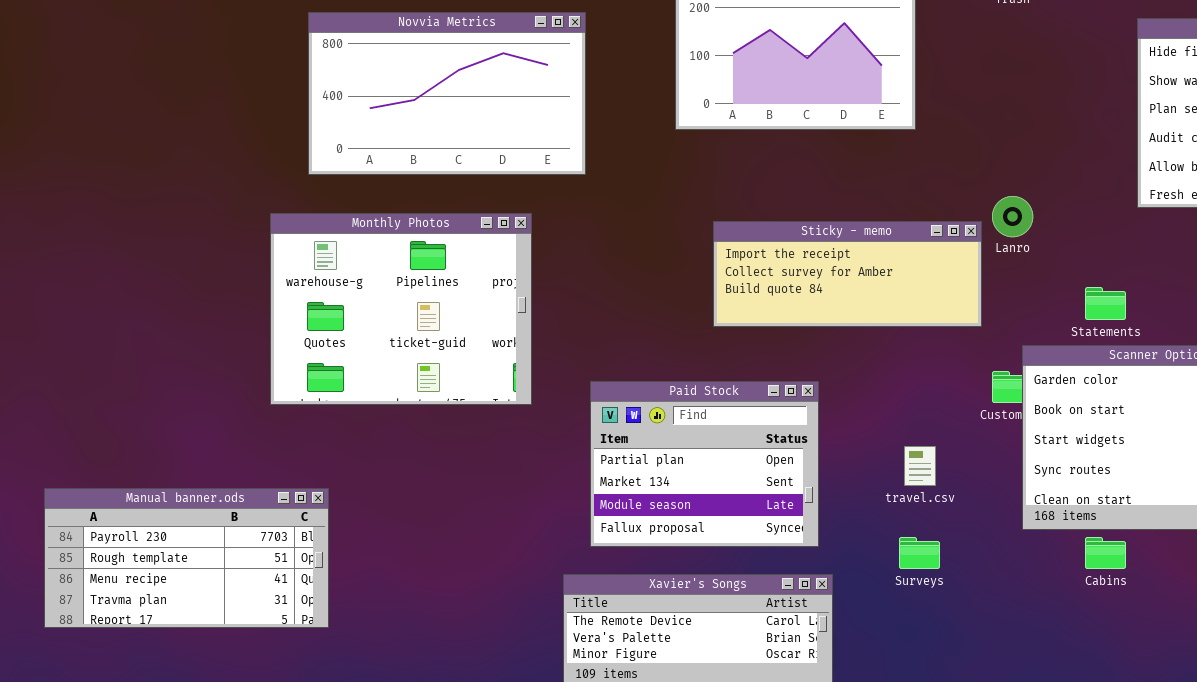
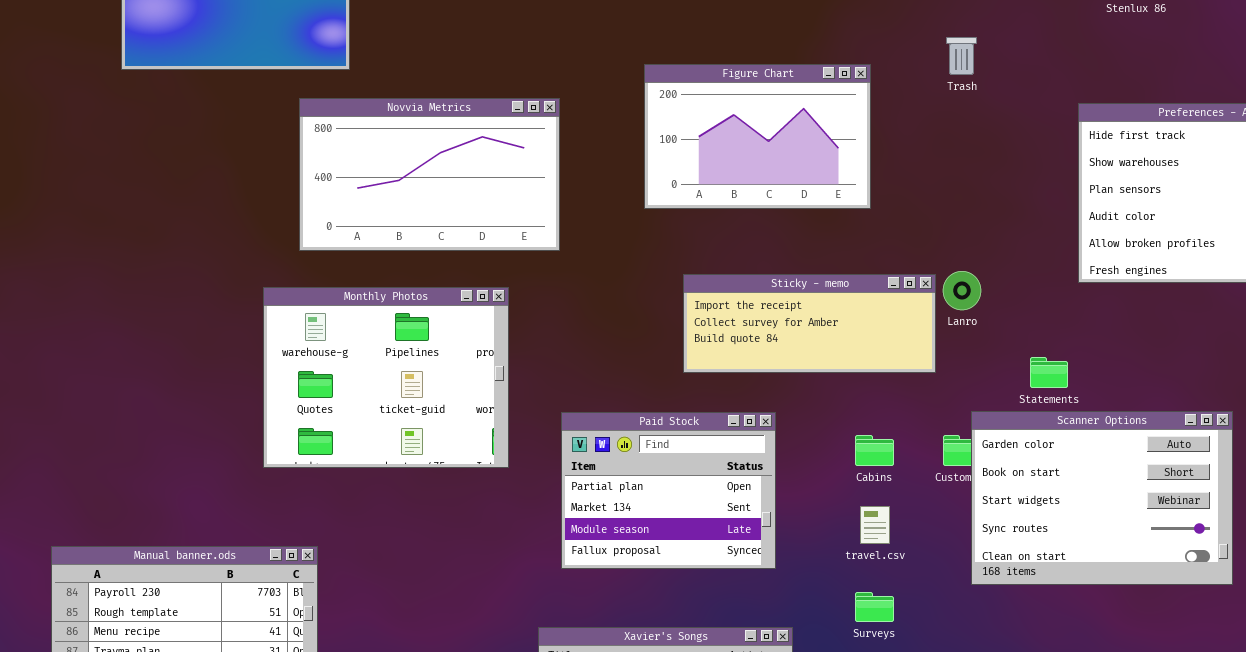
Sticky - memo: [713,221,982,327] -> [683,274,936,373], moved
Paid Stock: [590,381,819,547] -> [561,412,776,569], moved
Cabins: [1085,537,1126,569] -> [855,435,894,466], moved

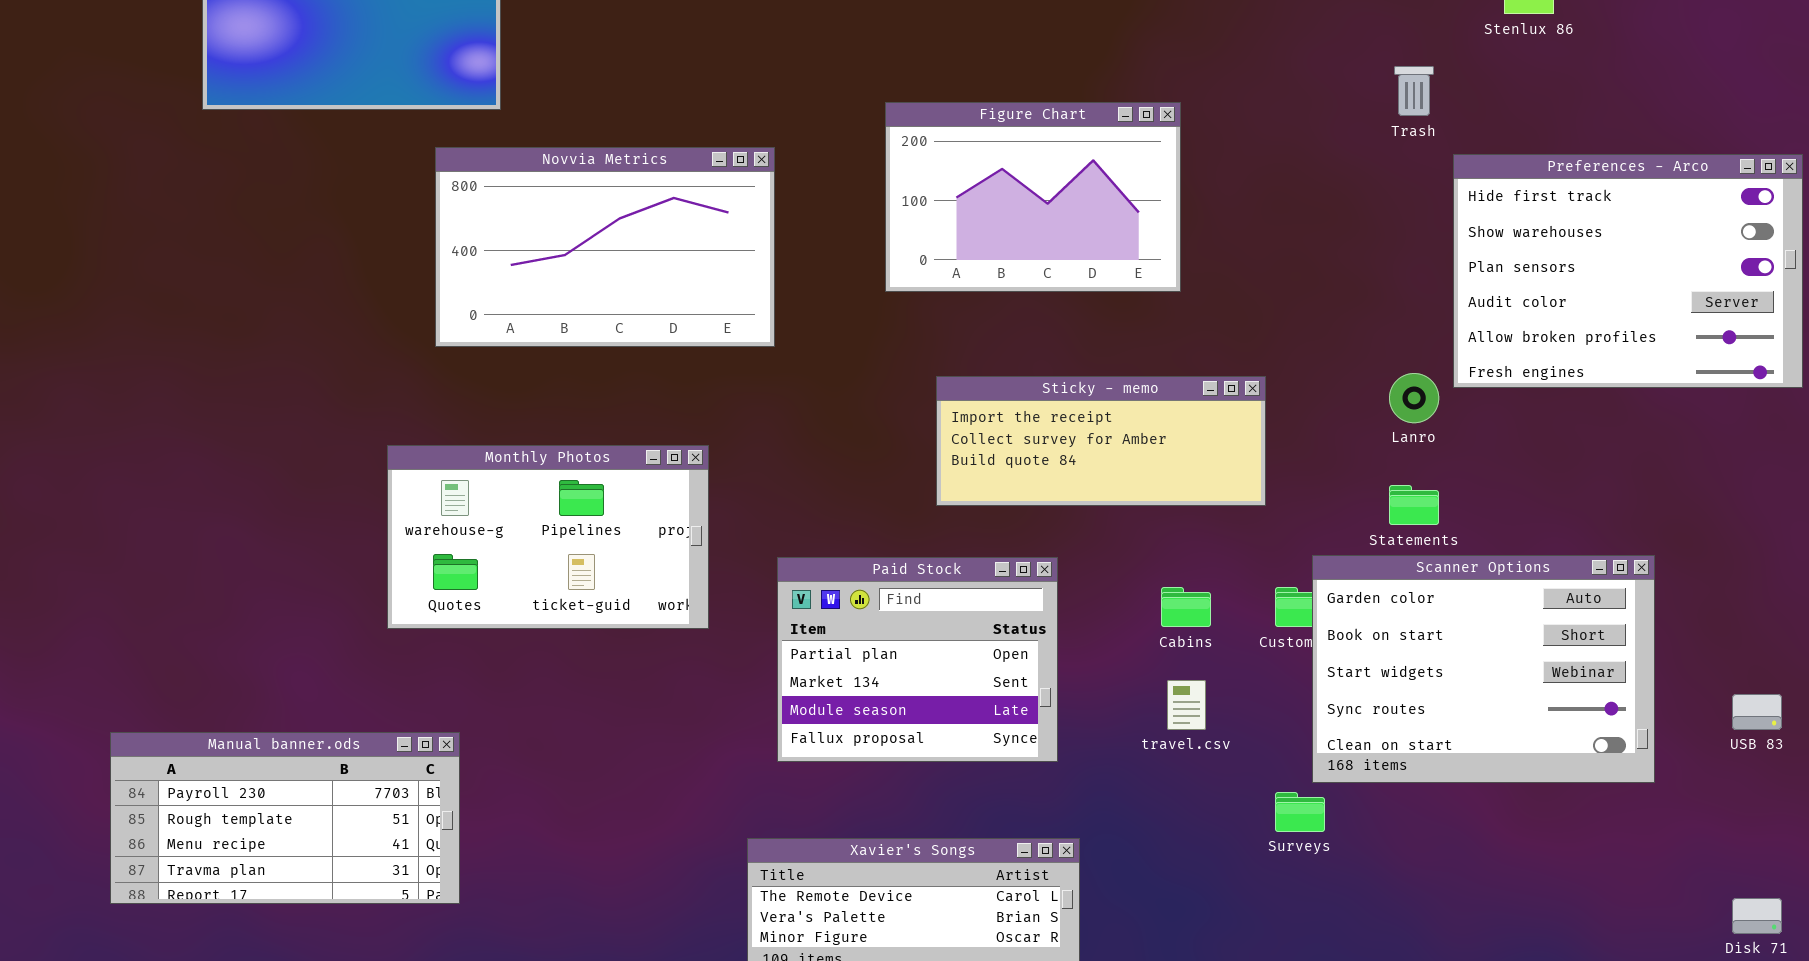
Trash: [946,37,977,75] -> [1394,66,1434,116], moved
Lanro: [943,271,981,310] -> [1389,373,1439,423], moved
Monthly Photos: [263,287,509,468] -> [387,445,709,629], resized
Surveys: [855,592,894,622] -> [1275,792,1325,832], moved

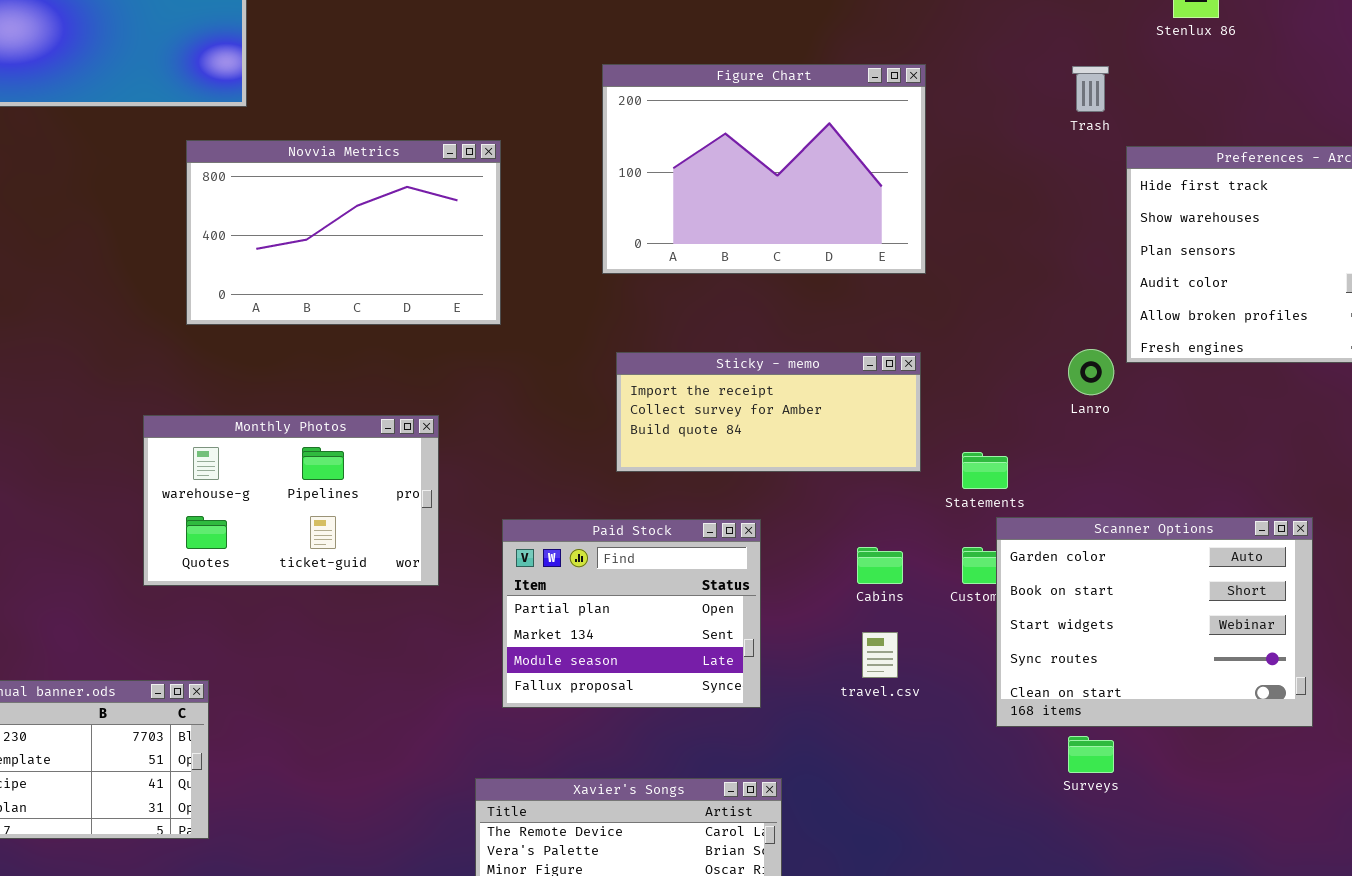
Figure Chart: [885,102,1181,292] -> [602,64,926,274], resized
Sticky - memo: [936,376,1266,506] -> [616,352,921,472], moved
Statements: [1389,485,1439,525] -> [962,452,1008,489], moved
Surveys: [1275,792,1325,832] -> [1068,736,1114,773], moved

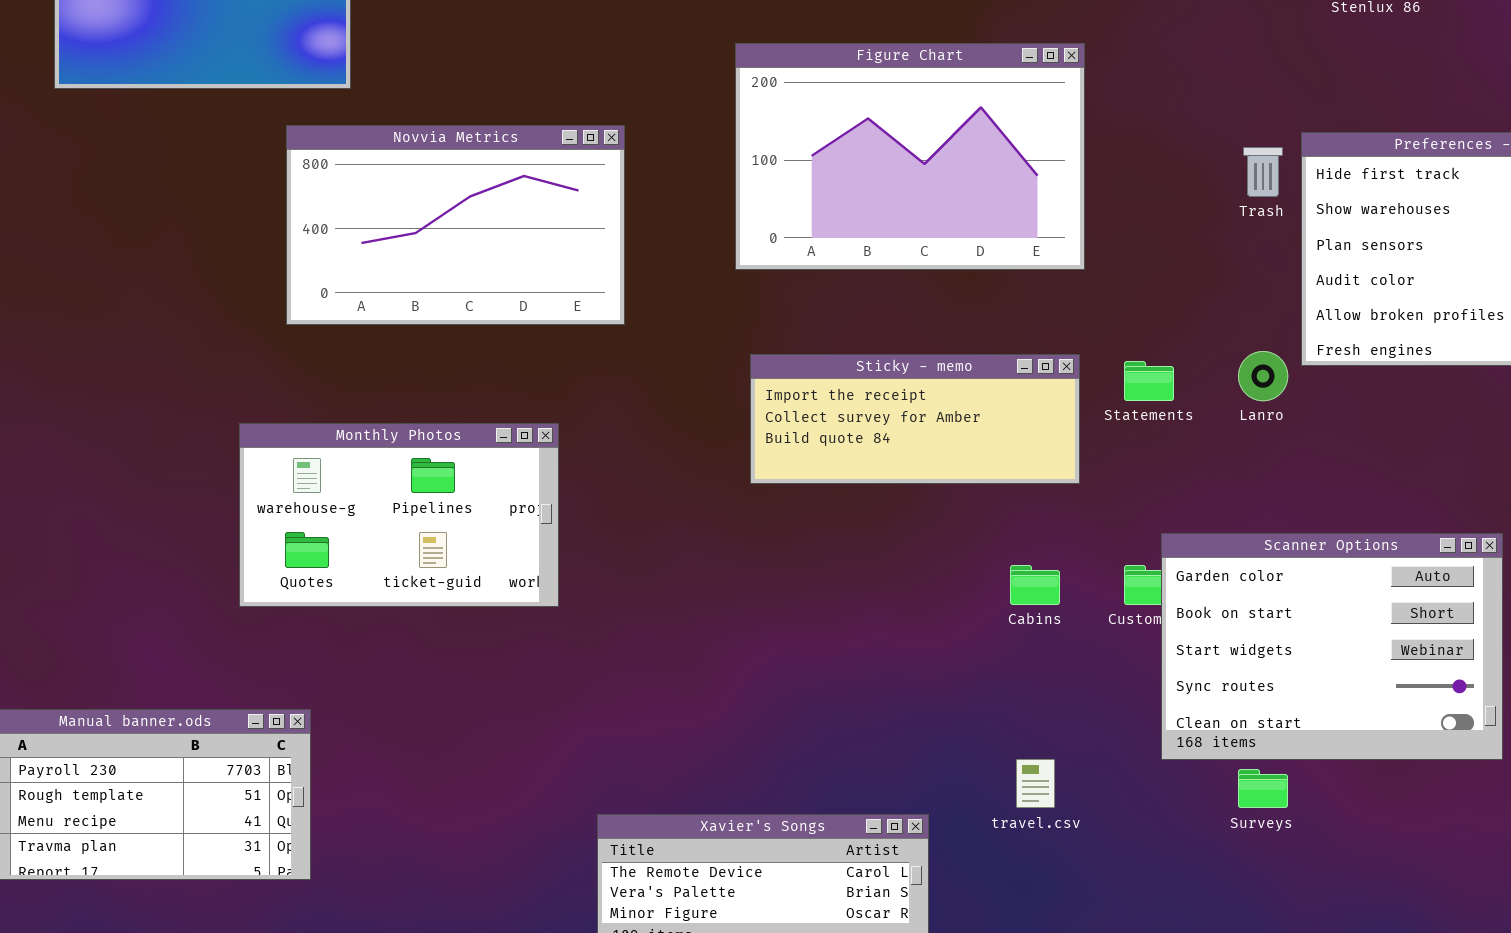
Trash: [1072,66,1109,112] -> [1243,147,1283,197], moved
Statements: [962,452,1008,489] -> [1124,361,1174,401], moved
Paid Stock: [502,519,761,708] -> none, closed
travel.csv: [862,632,898,678] -> [1016,759,1055,808], moved

